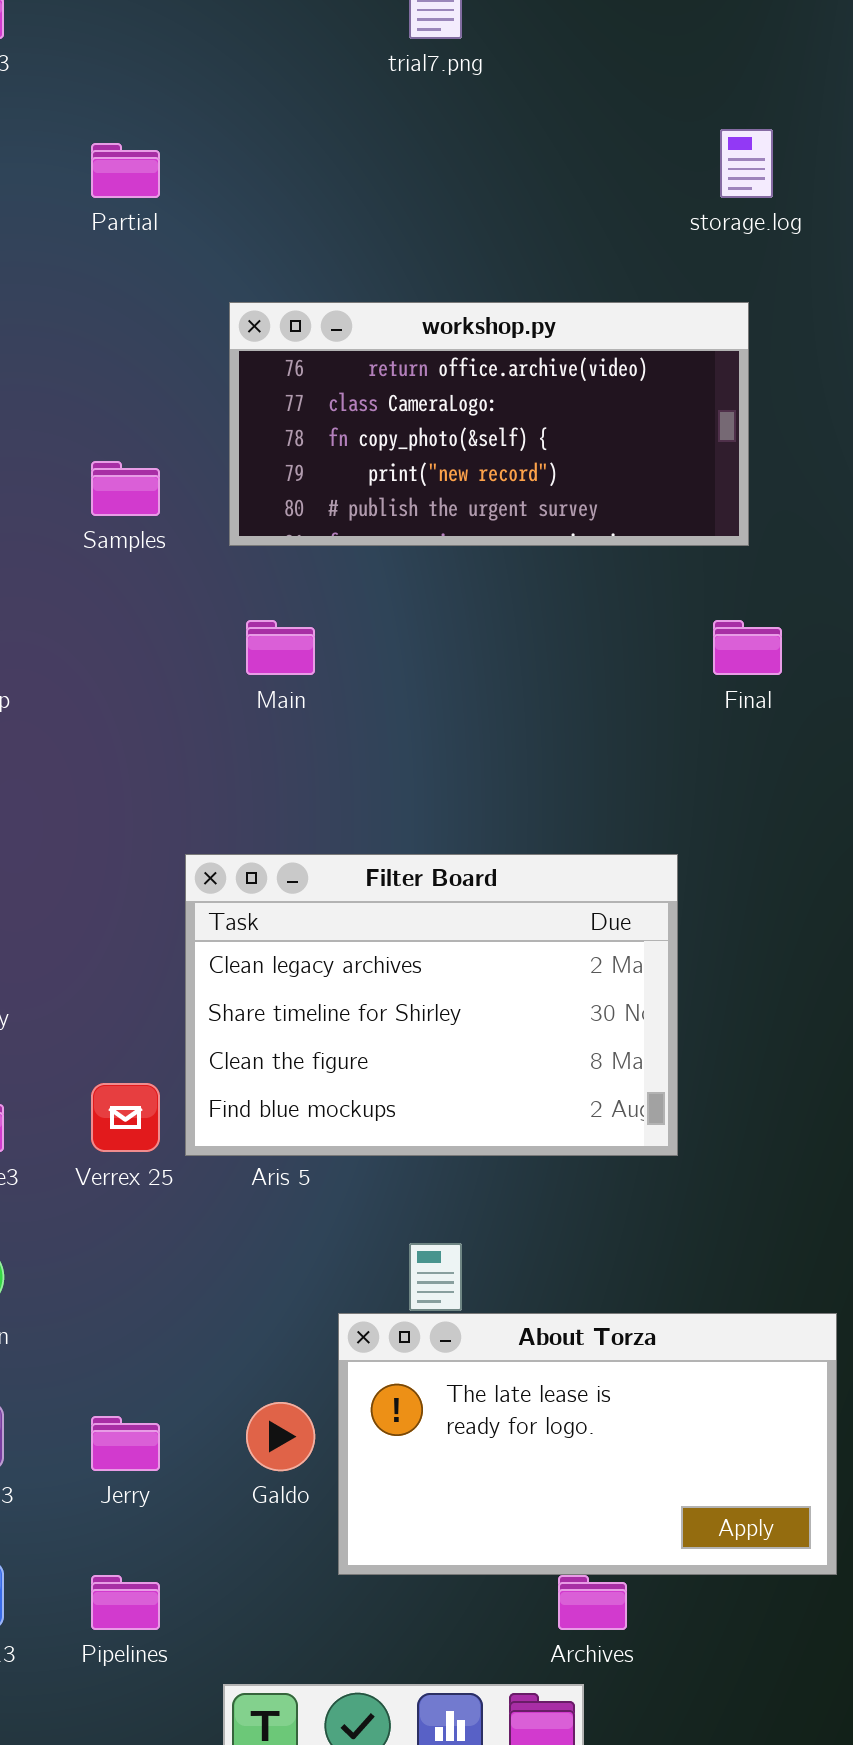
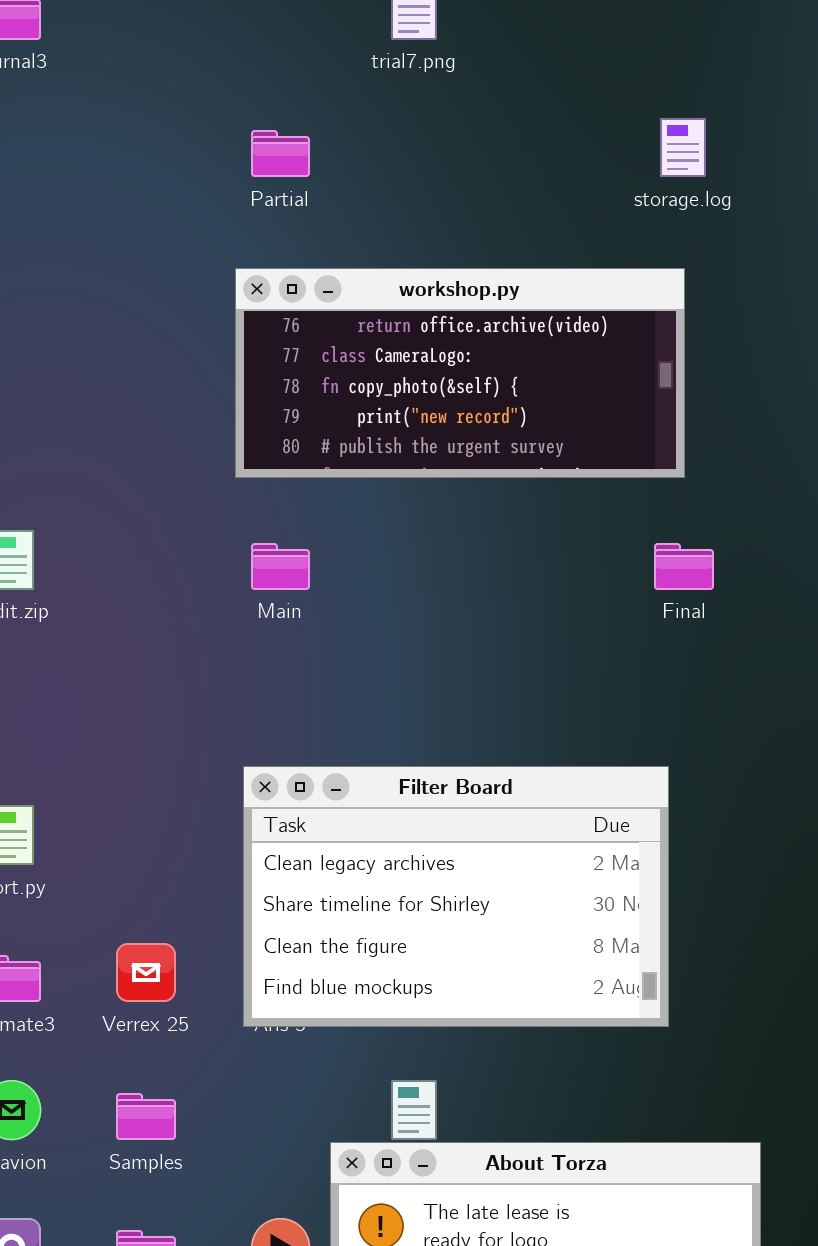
Partial: [91,143,160,198] -> [251,130,310,177], moved
Samples: [91,461,160,516] -> [116,1093,176,1140], moved
Filter Board: [185,854,678,1156] -> [243,766,669,1027], moved

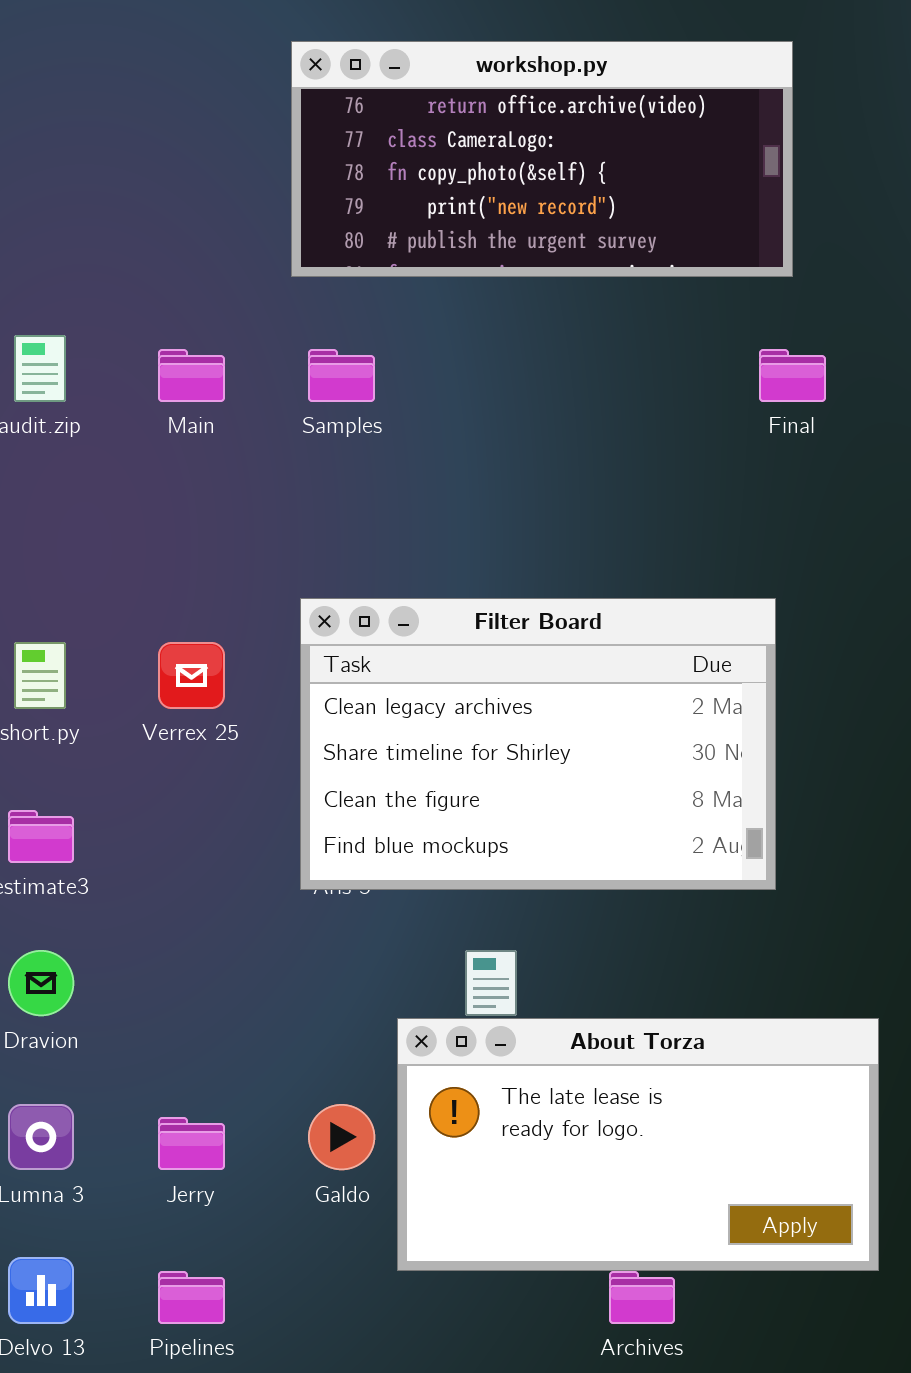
Main: [251,543,310,590] -> [158,349,225,402], moved
Verrex 25: [116,943,176,1002] -> [158,642,225,709], moved
Samples: [116,1093,176,1140] -> [308,349,375,402], moved

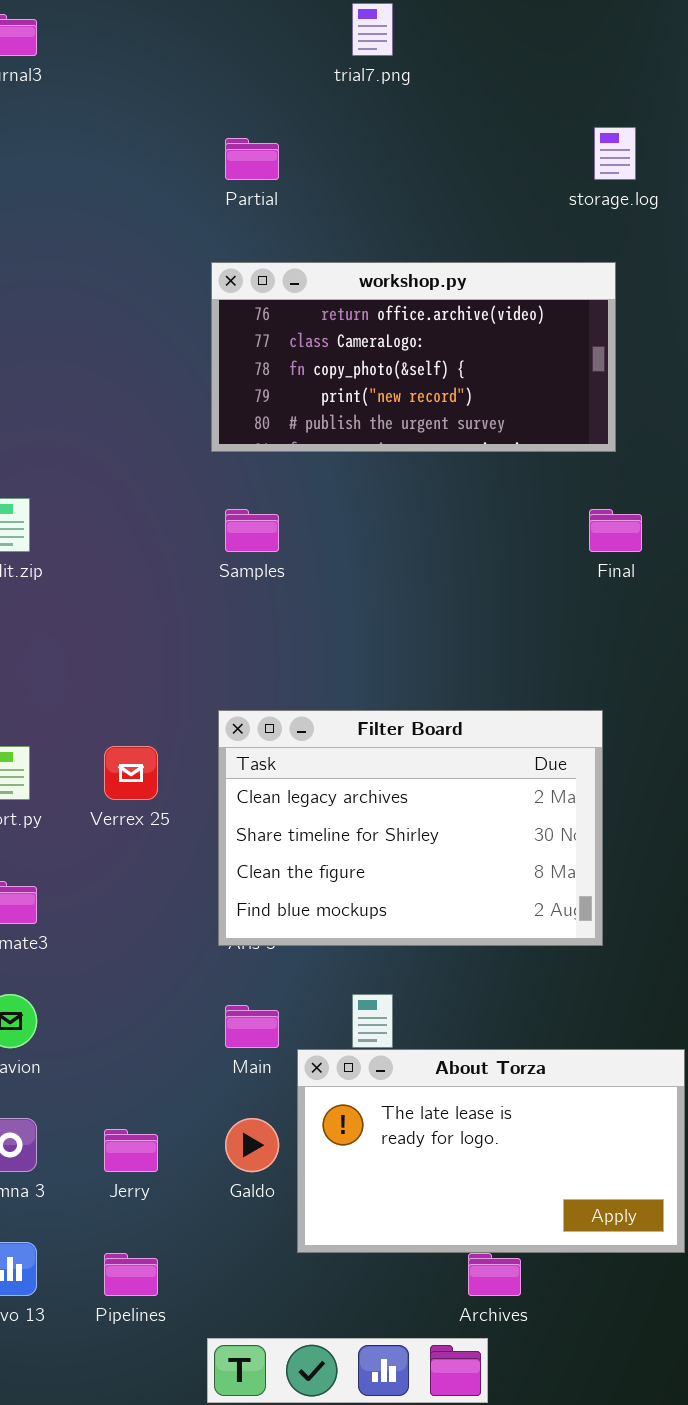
Main: [158,349,225,402] -> [225,1005,279,1048], moved

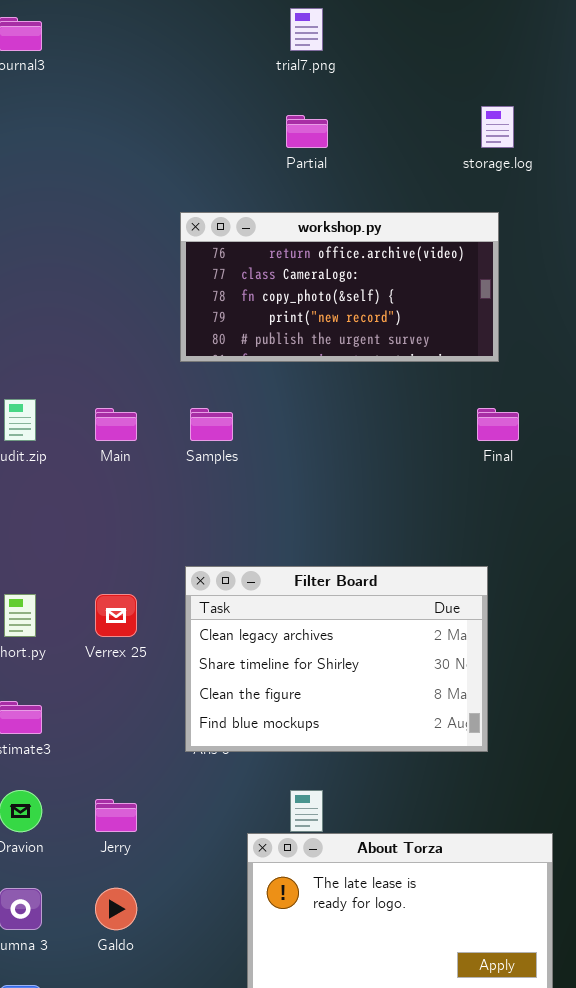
Partial: [225,138,279,180] -> [286,115,328,148], moved
Main: [225,1005,279,1048] -> [95,408,137,441], moved
Galdo: [225,1118,279,1172] -> [95,888,137,930], moved
Jerry: [104,1129,158,1172] -> [95,799,137,832], moved

